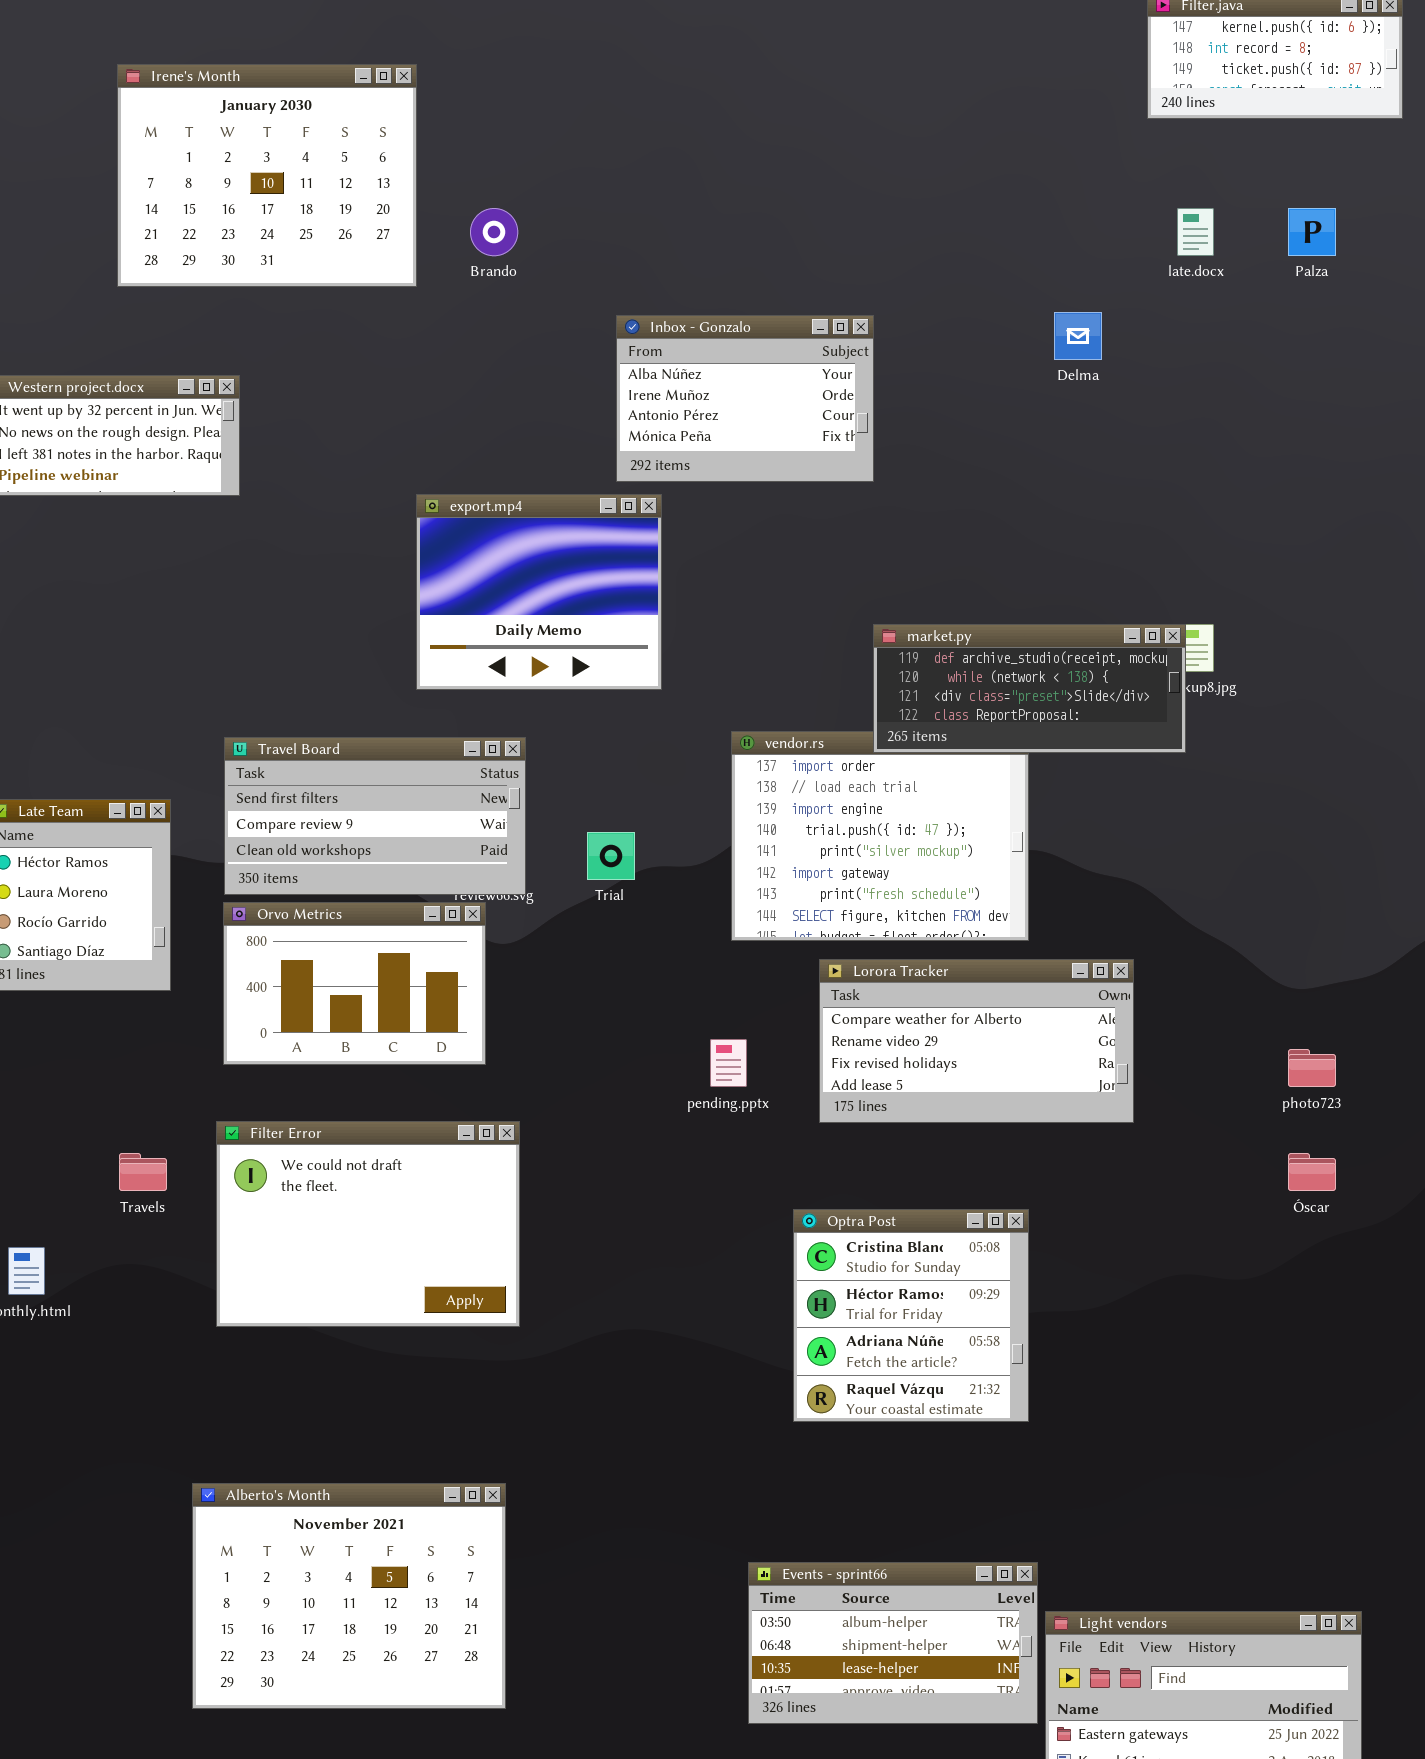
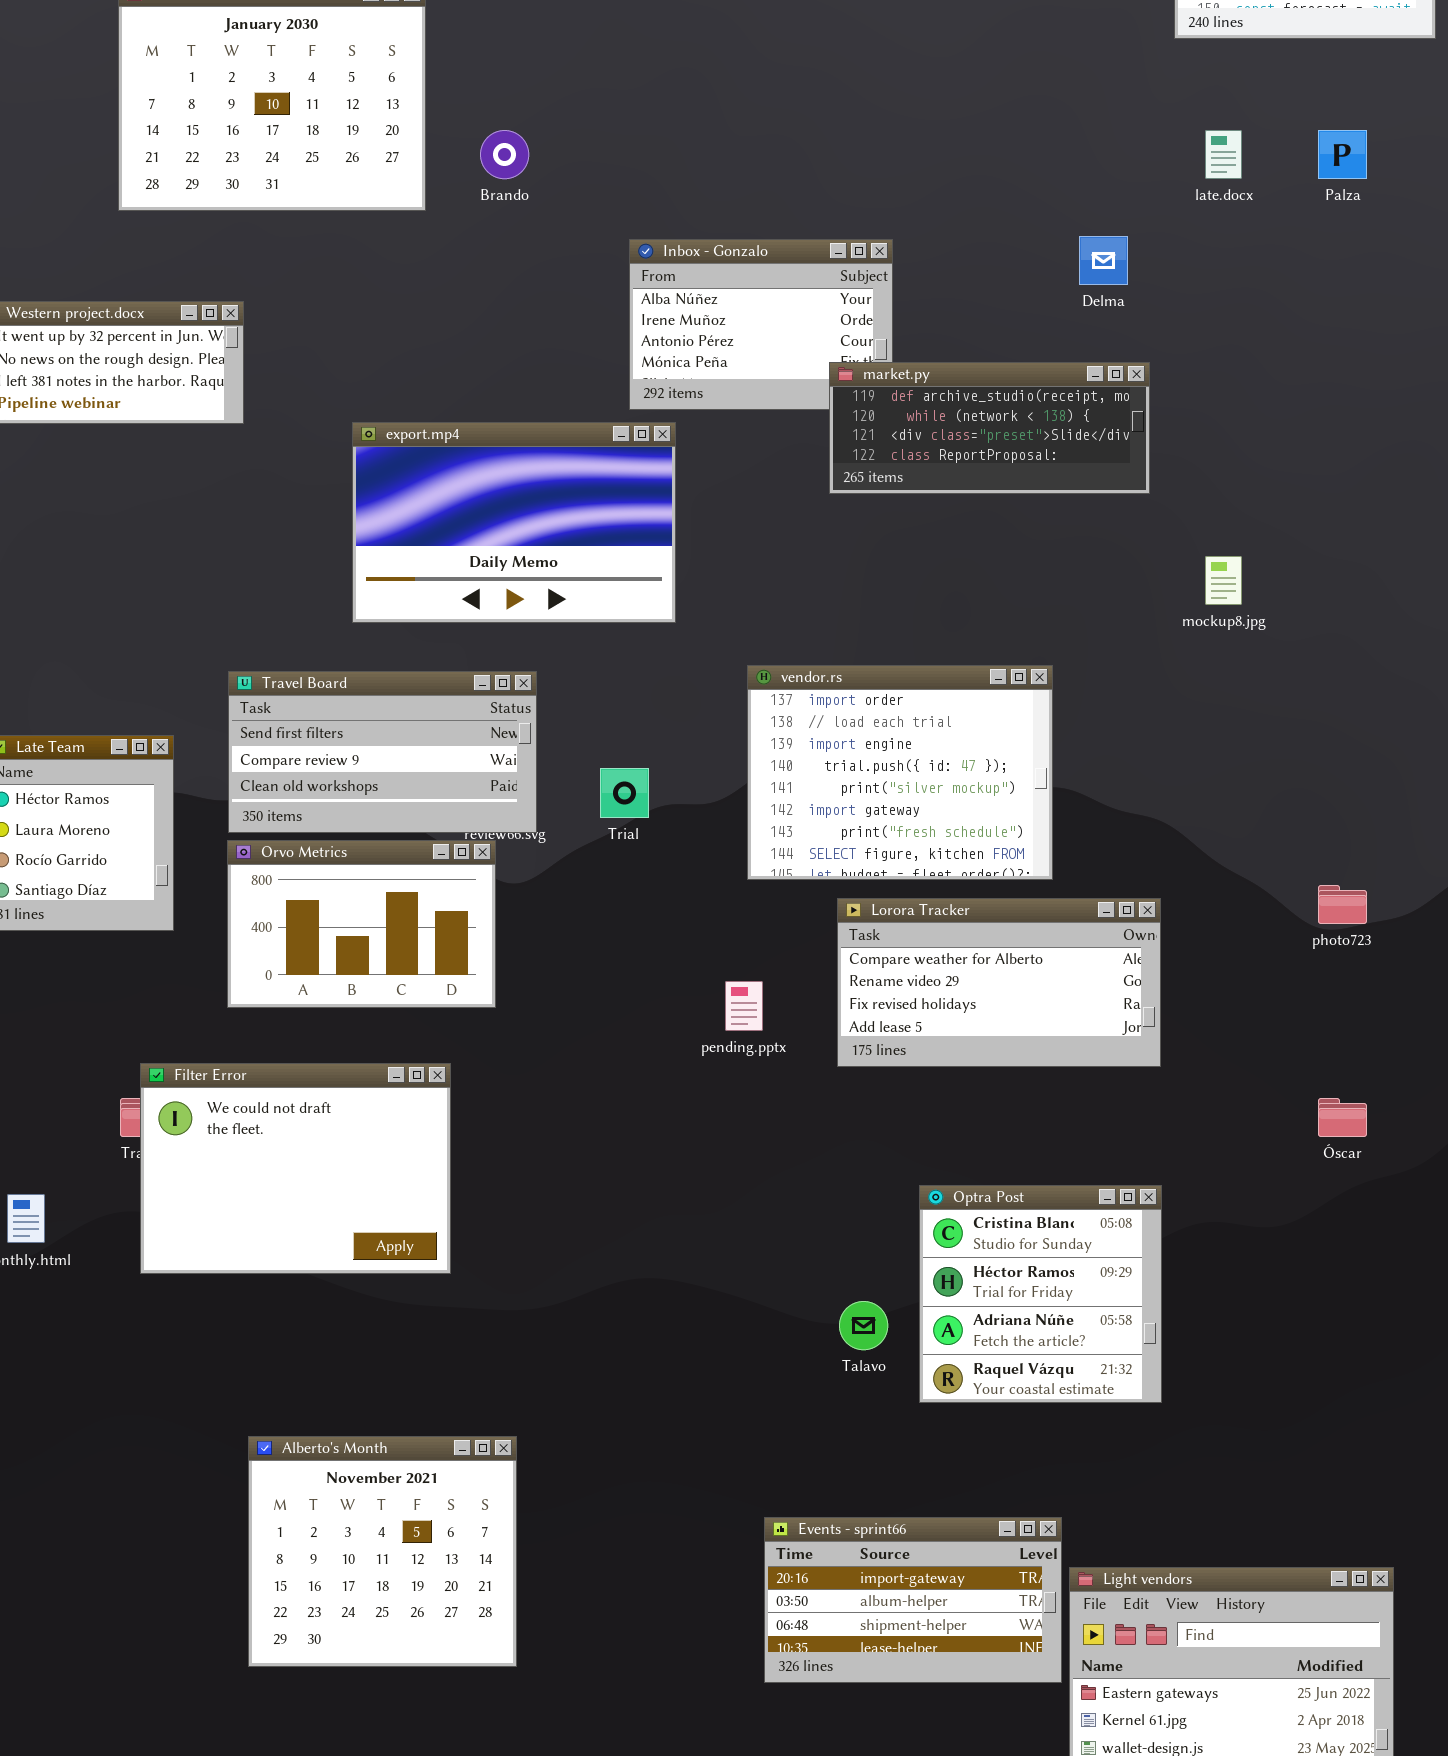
export.mp4: [416,494,662,690] -> [352,422,676,623], resized
market.py: [873,624,1186,753] -> [829,362,1150,494], moved
photo723: [1288,1049,1336,1087] -> [1318,885,1367,924], moved
Filter Error: [216,1121,520,1327] -> [140,1063,451,1274], moved
Optra Post: [793,1209,1029,1422] -> [919,1185,1162,1403], moved
Alberto's Month: [192,1483,506,1709] -> [248,1436,517,1667], resized
Events - sprint66: [748,1562,1038,1724] -> [764,1517,1062,1683], scrolled up 1 row

